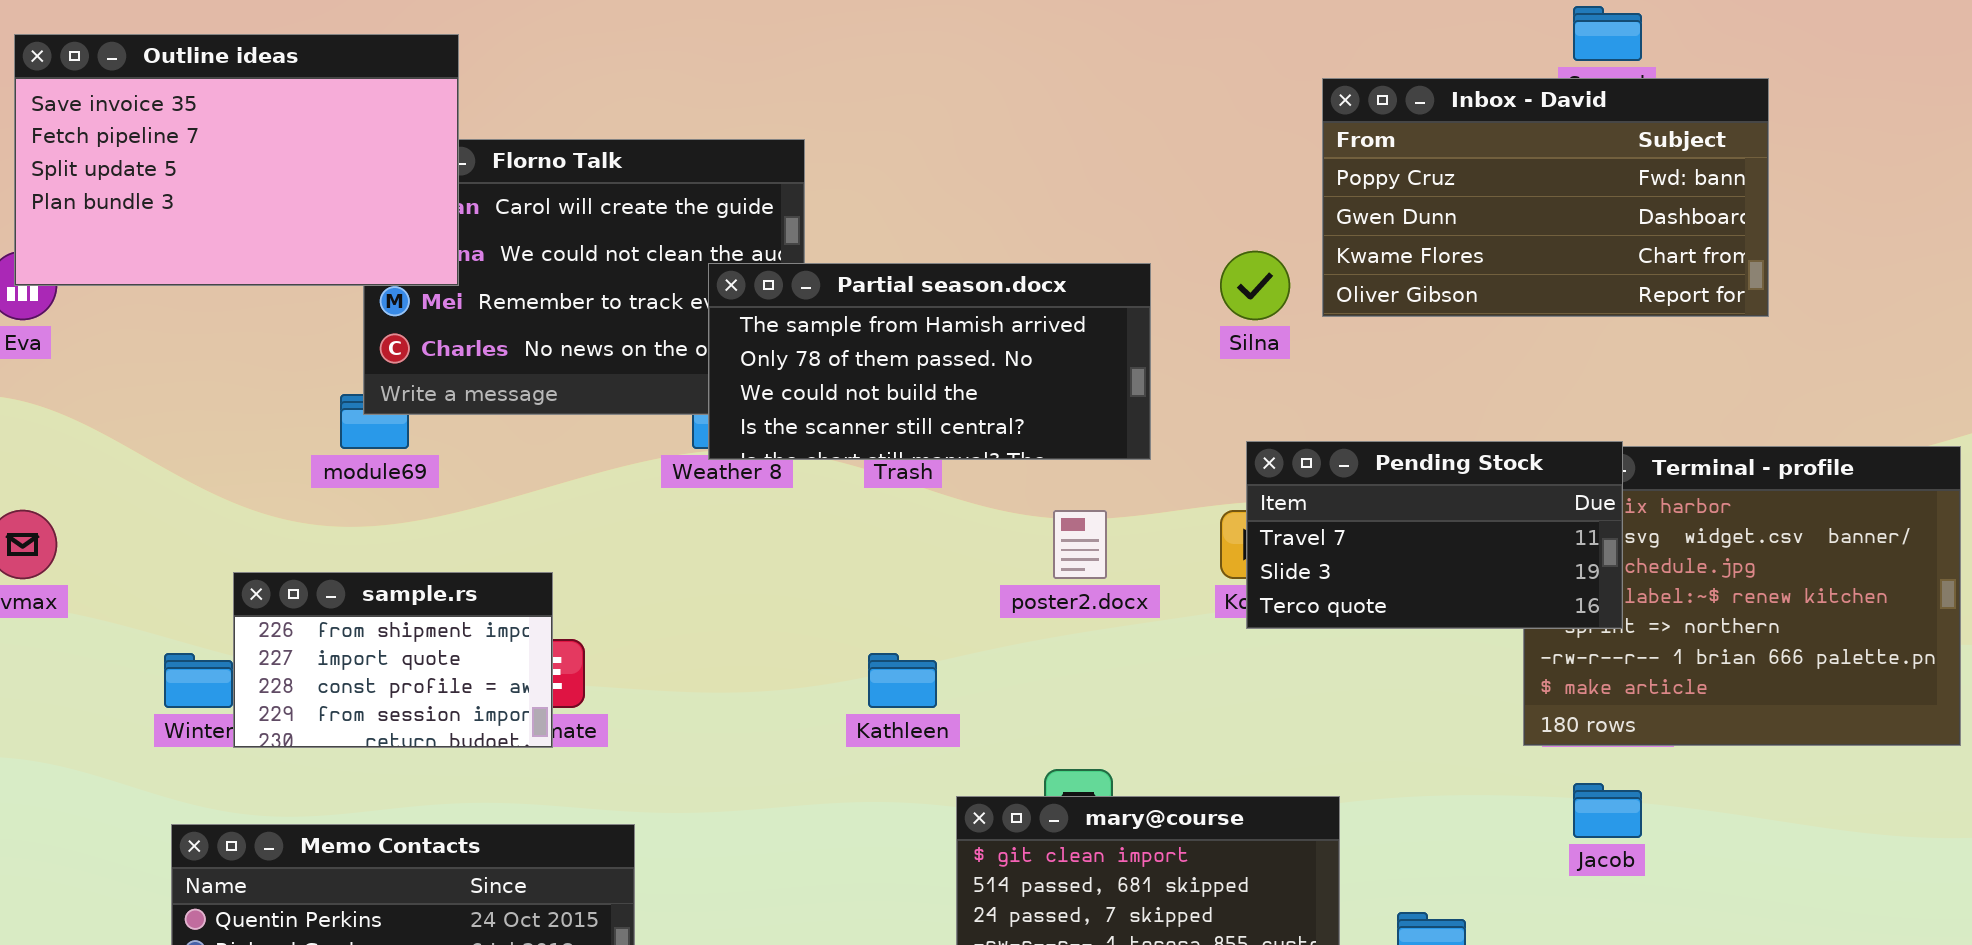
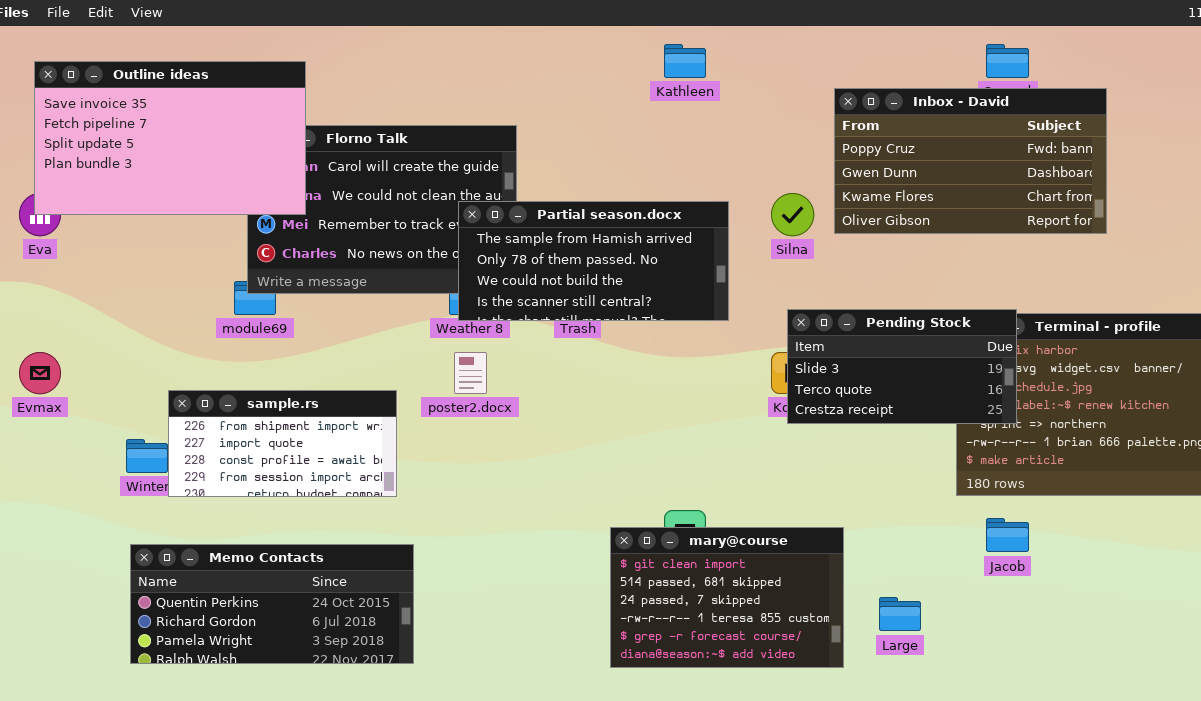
Pending Stock: [1246,441,1623,629] -> [787,309,1017,424], scrolled down 1 row
poster2.docx: [1053,510,1107,579] -> [454,352,487,394], moved
sample.rs: [233,572,553,748] -> [168,390,397,497], resized
Kathleen: [868,653,937,708] -> [664,44,706,78], moved

